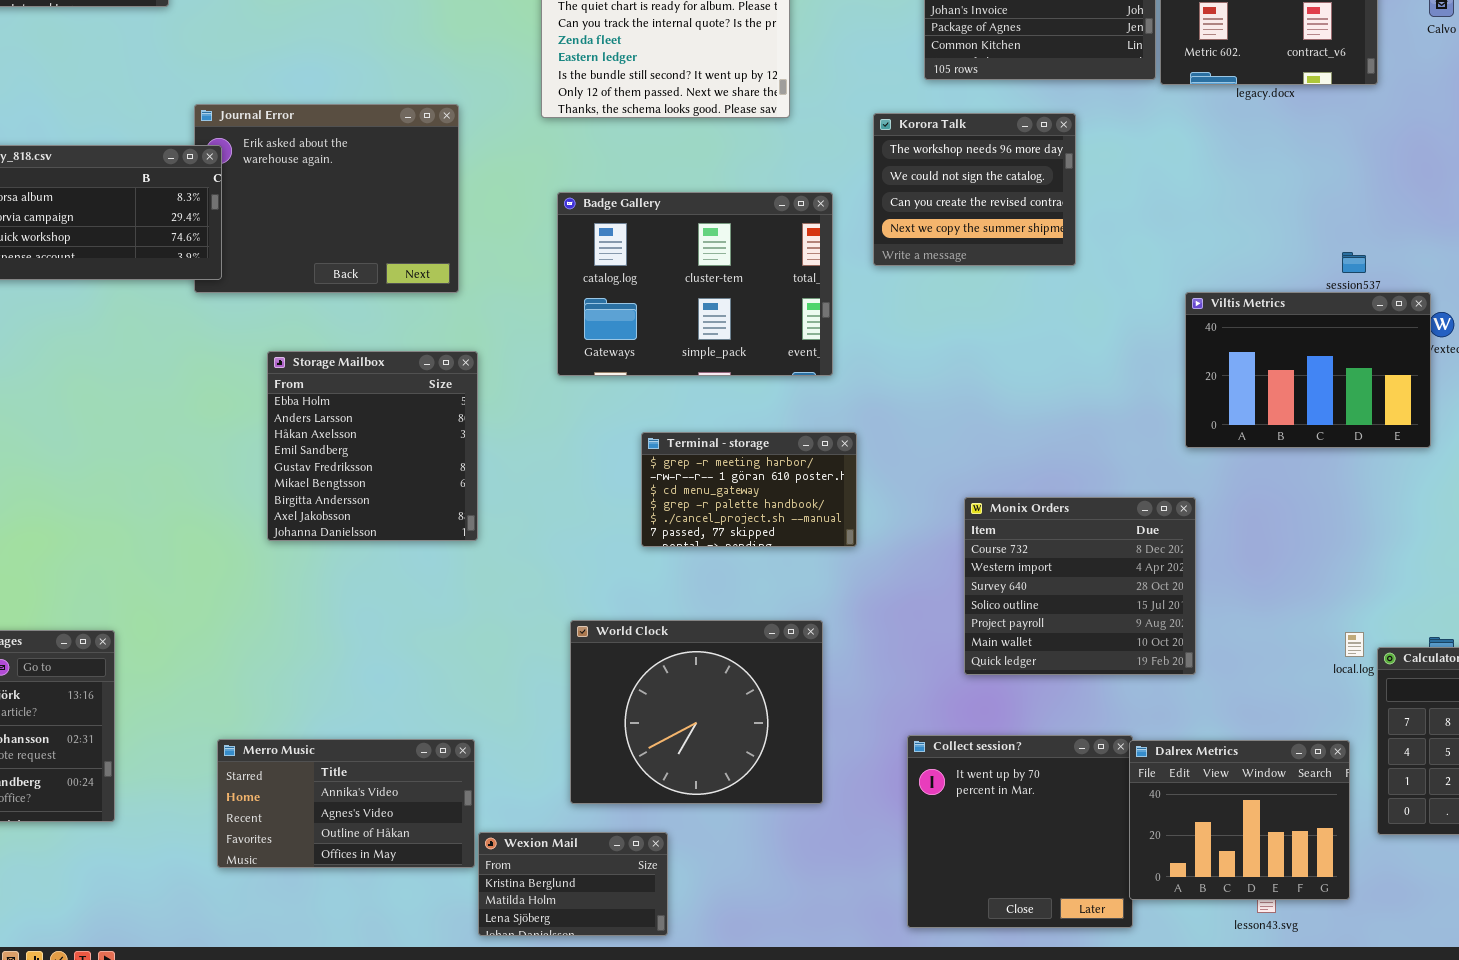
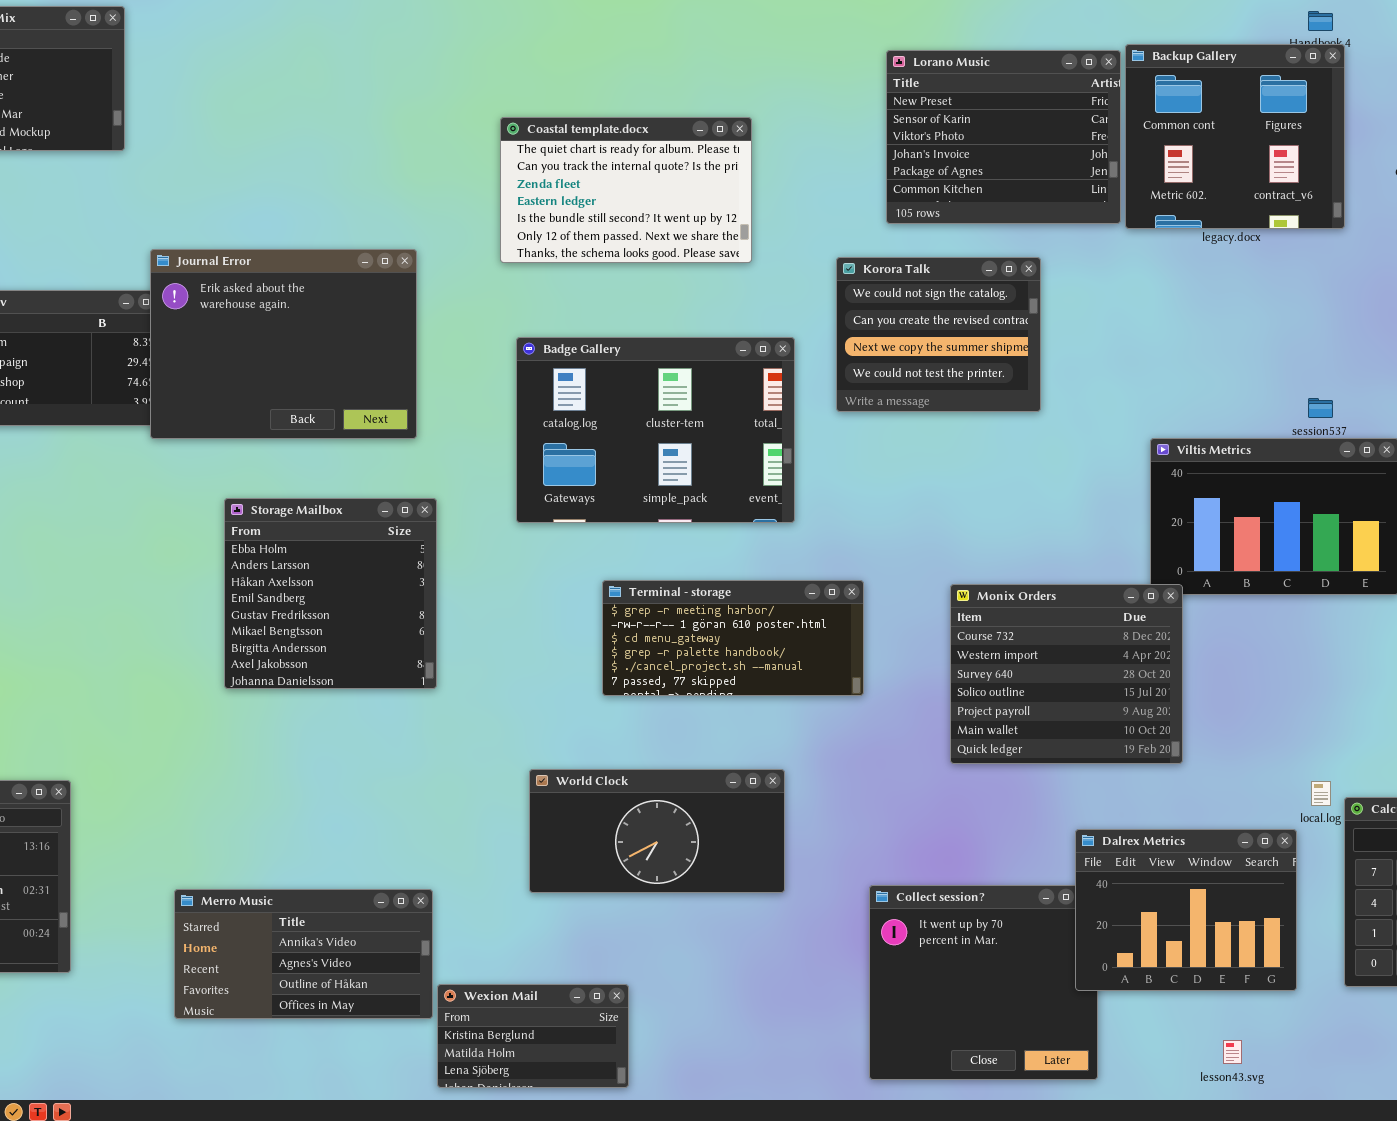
Journal Error: [194,104,459,293] -> [150,249,417,439], raised
Korora Talk: [873,113,1076,266] -> [836,257,1041,412], scrolled down 1 row
Terminal - storage: [641,432,857,547] -> [602,580,864,696], resized
Monix Orders: [964,497,1196,675] -> [950,584,1183,764], moved
World Clock: [570,620,823,804] -> [529,769,785,893], resized
Dalrex Metrics: [1129,740,1350,900] -> [1075,829,1297,991], moved

